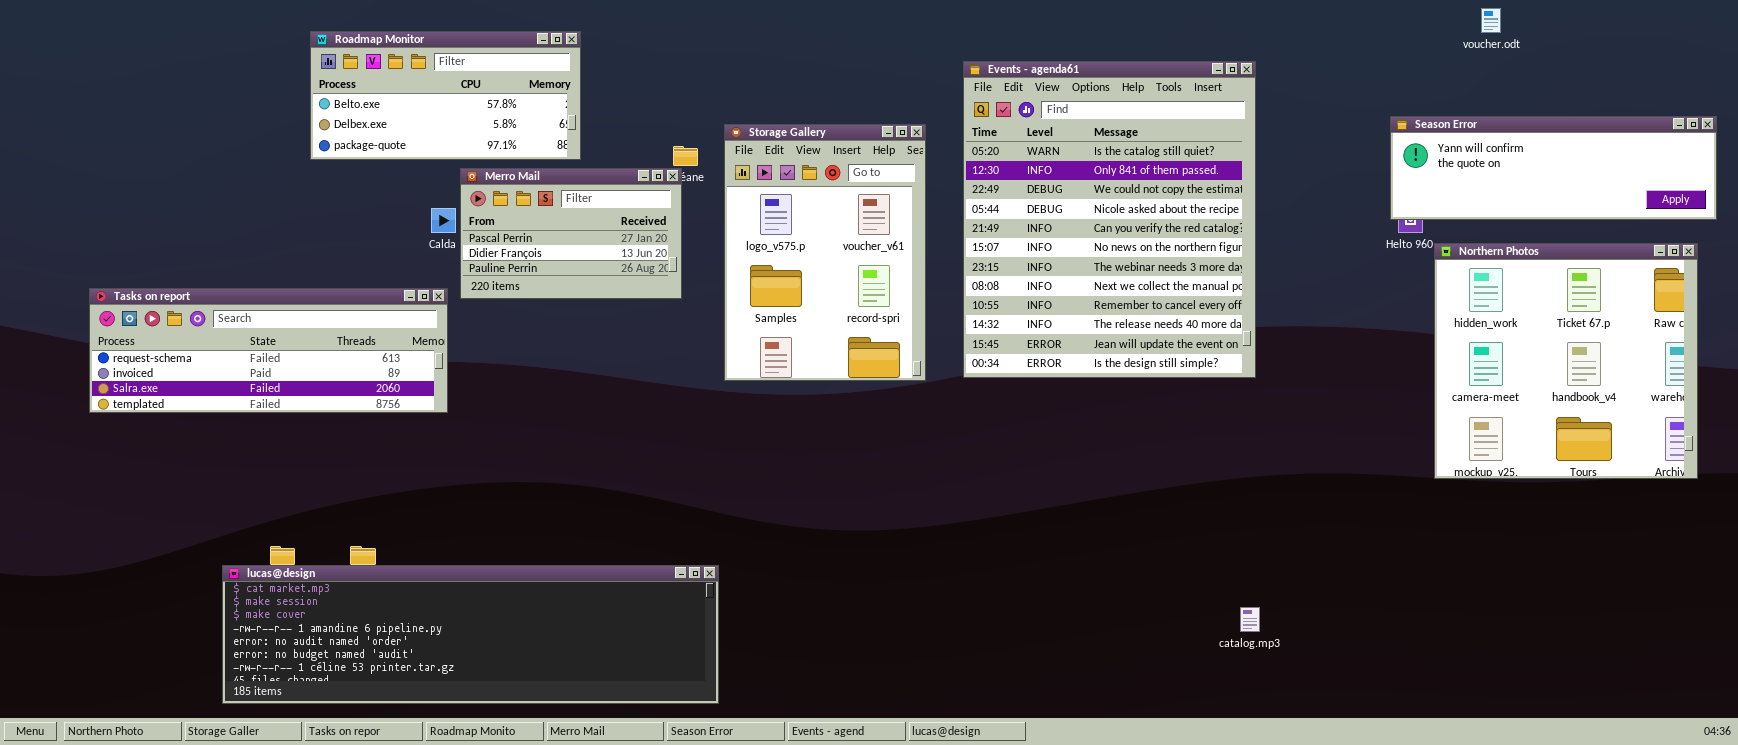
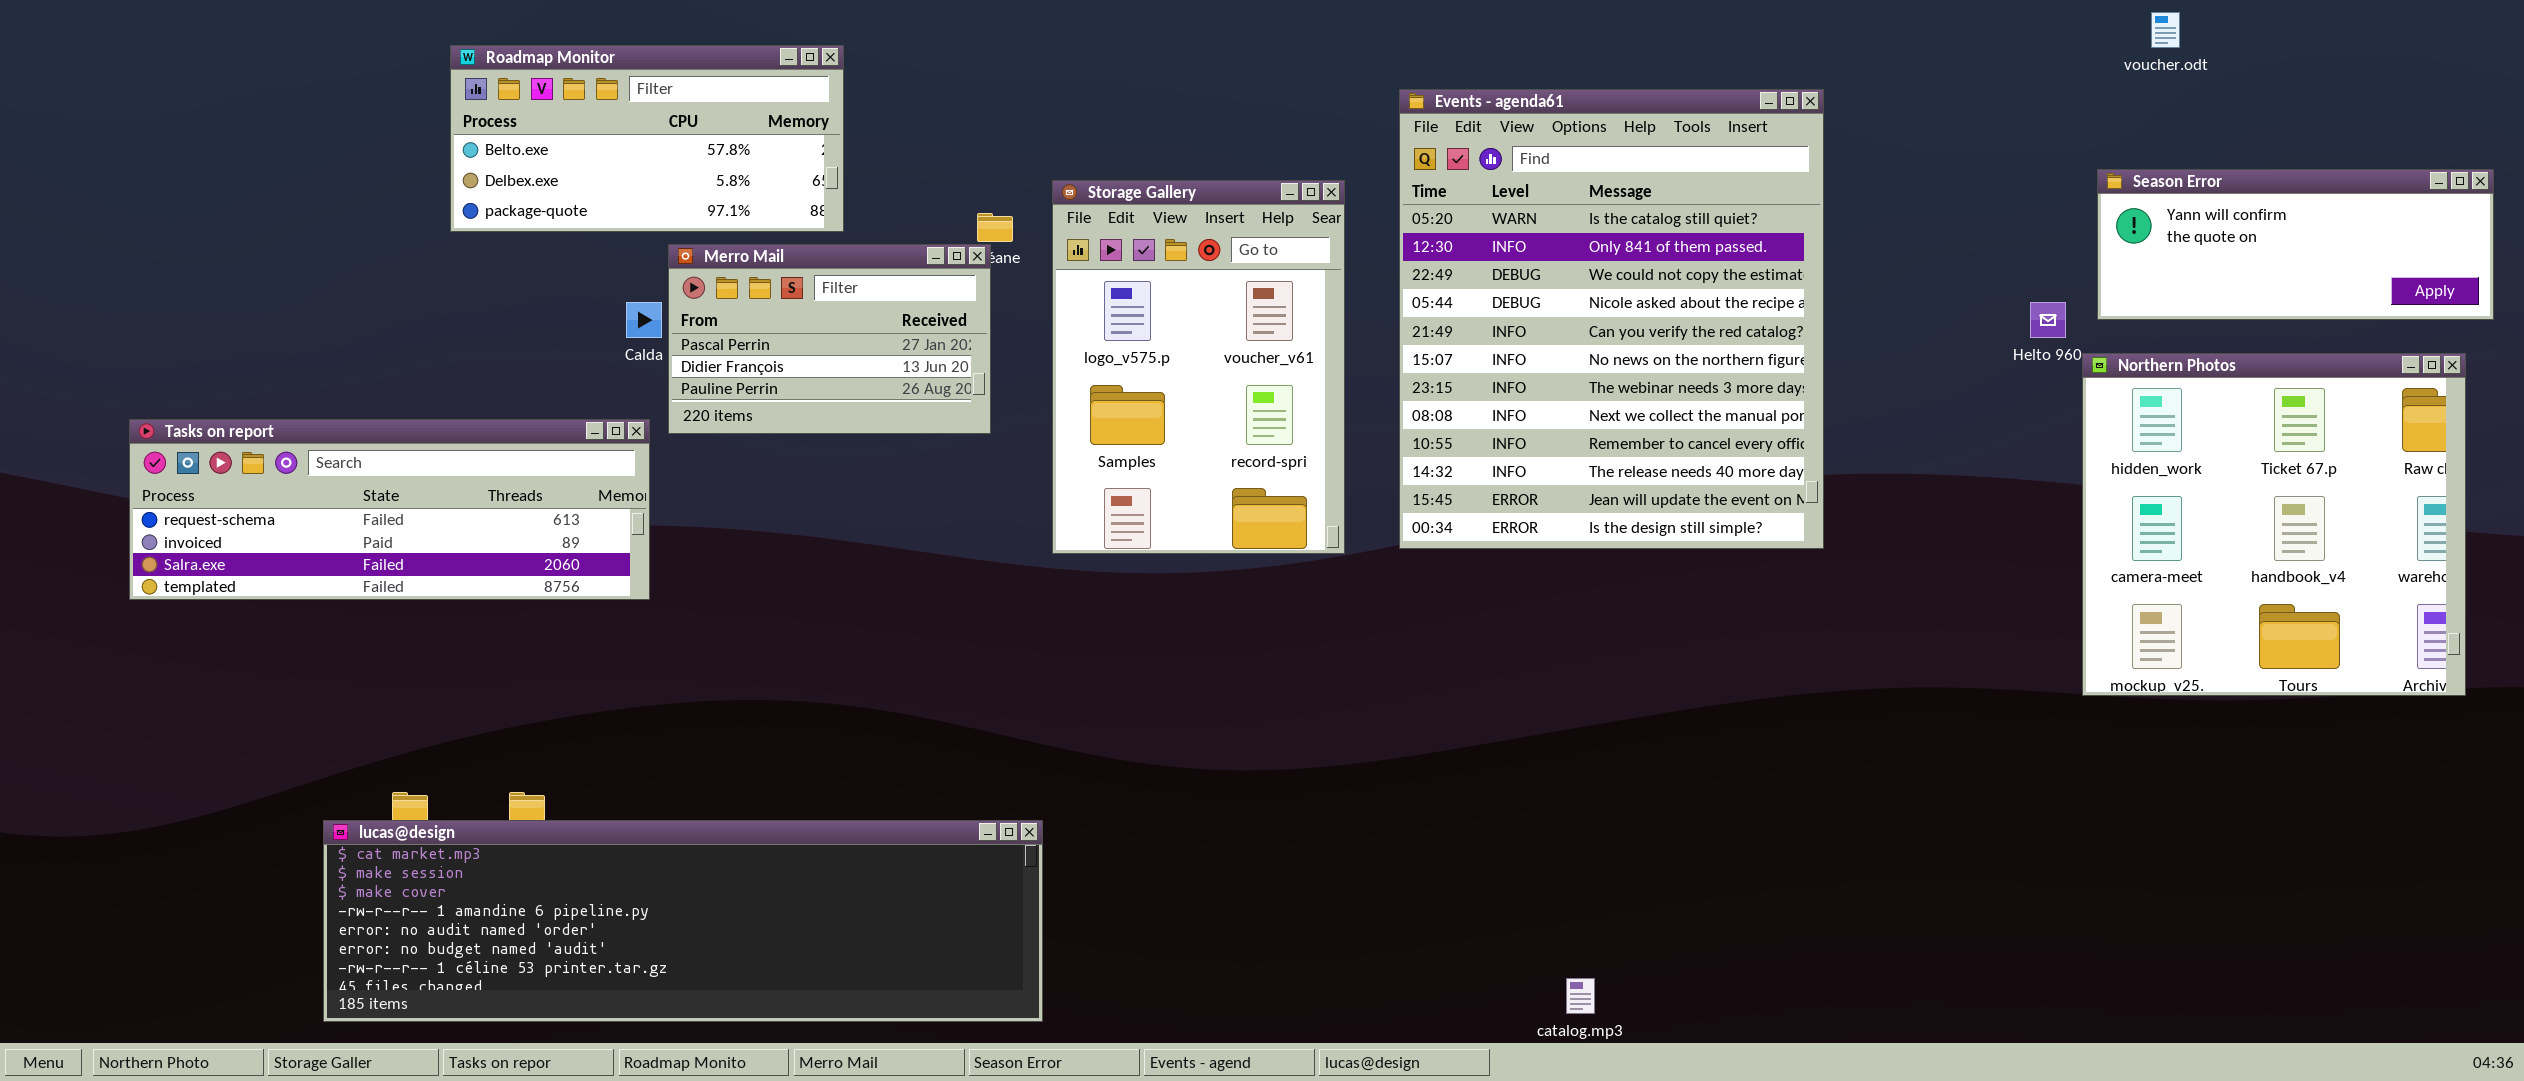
Season Error: [1390,116,1717,220] -> [2097,169,2494,320], resized
catalog.mp3: [1240,607,1260,632] -> [1566,978,1595,1014], moved

